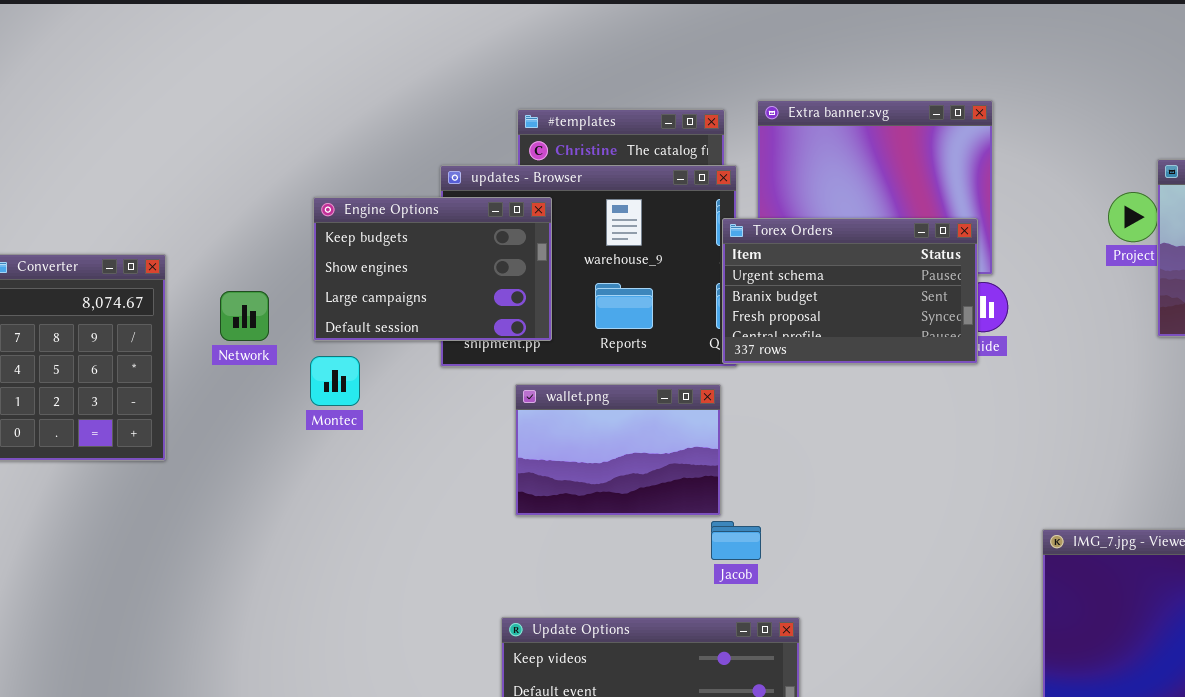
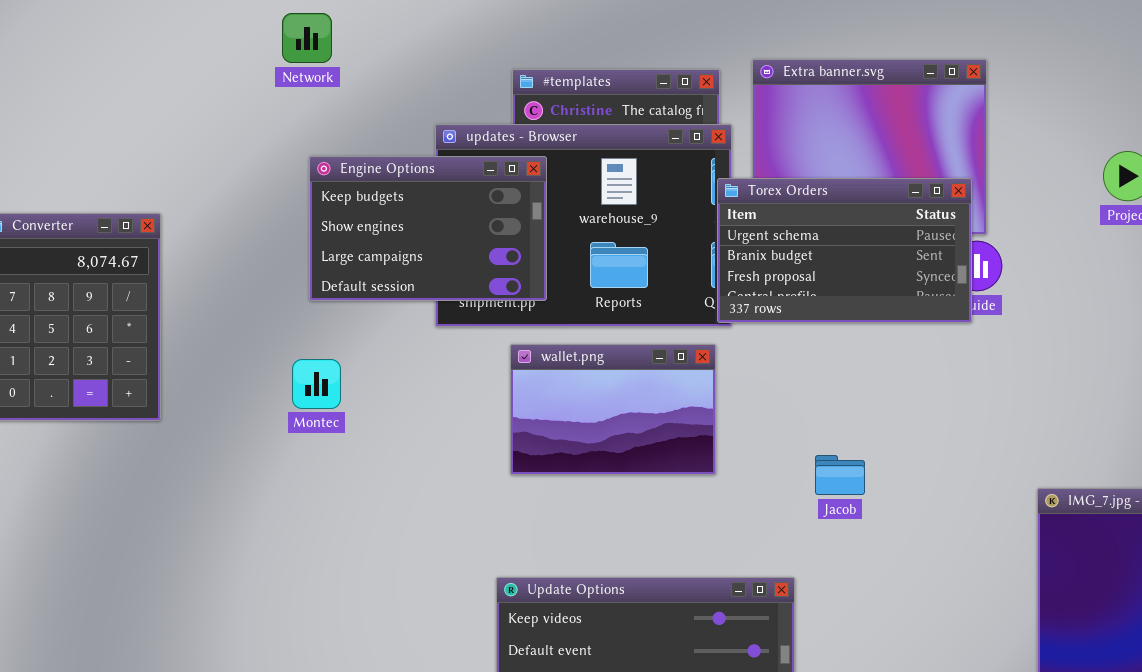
Network: [220,291,269,341] -> [282,13,332,63], moved
Montec: [310,356,360,406] -> [292,359,341,409], moved
Jacob: [711,521,761,560] -> [815,455,865,495], moved

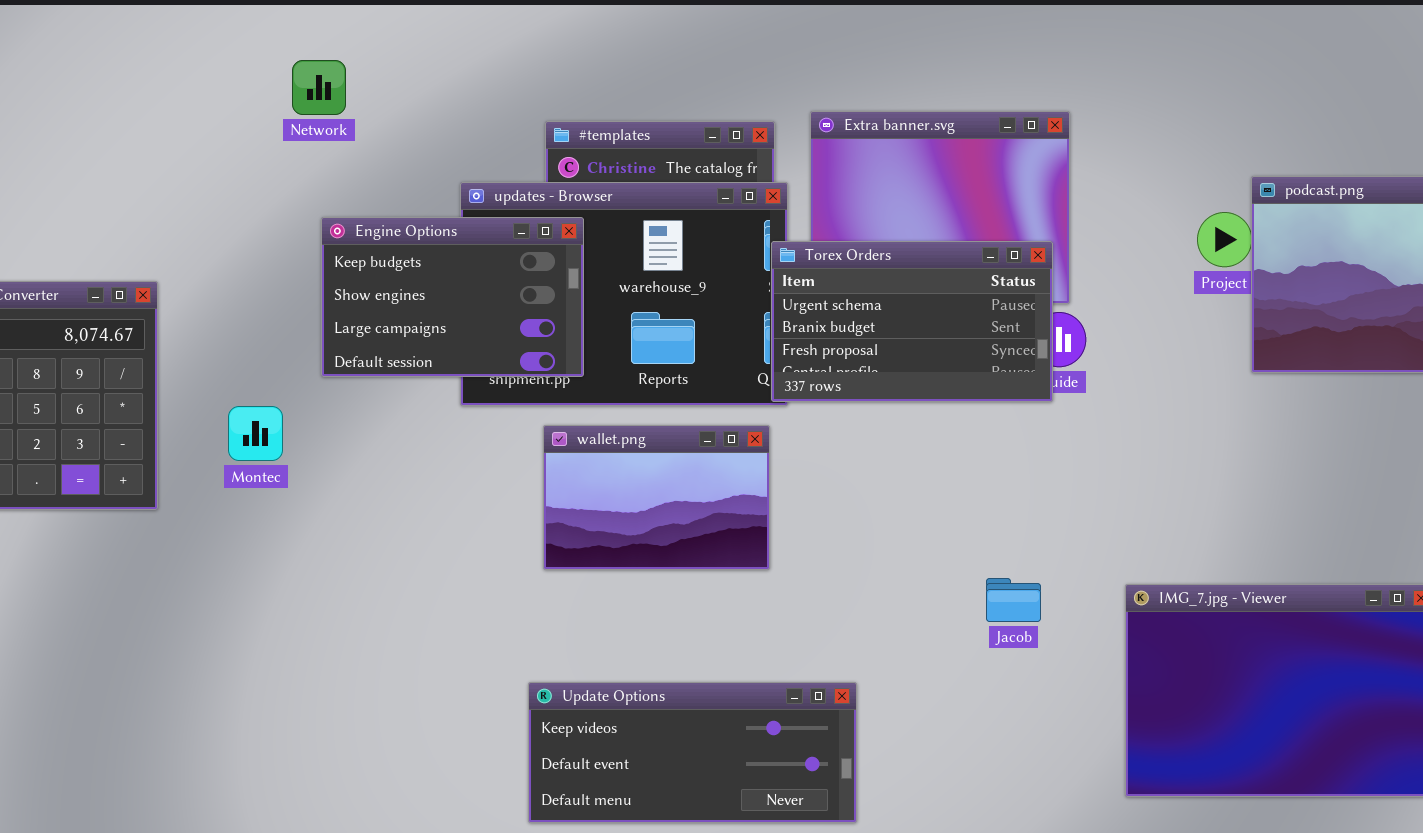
Montec: [292,359,341,409] -> [228,406,283,461], moved
Jacob: [815,455,865,495] -> [986,578,1041,622], moved

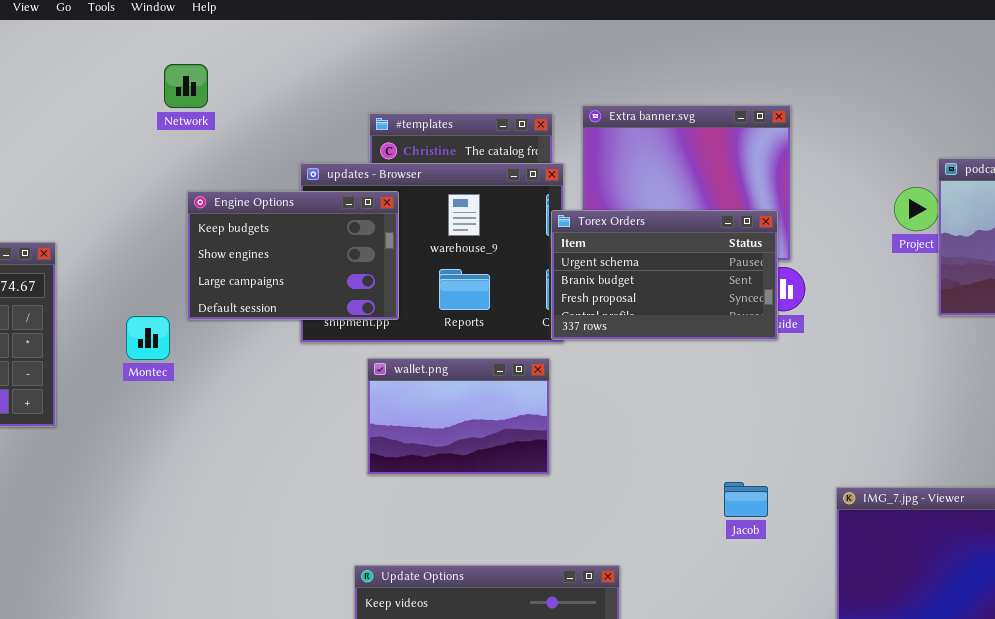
Montec: [228,406,283,461] -> [126,316,170,360], moved

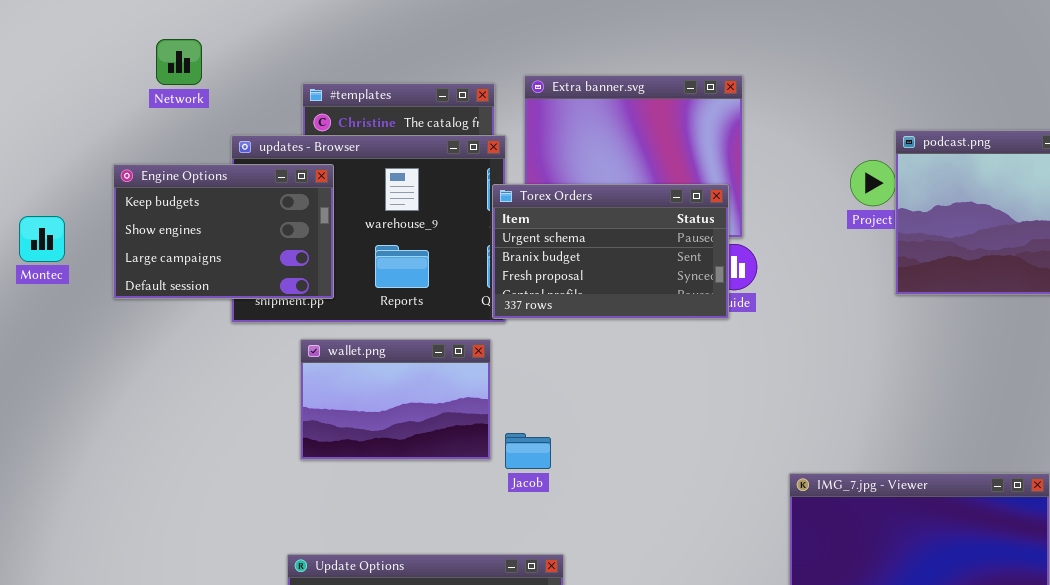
Network: [164,64,208,108] -> [156,39,202,85], moved
Montec: [126,316,170,360] -> [19,216,65,262], moved
Jacob: [724,482,768,517] -> [505,433,551,469], moved

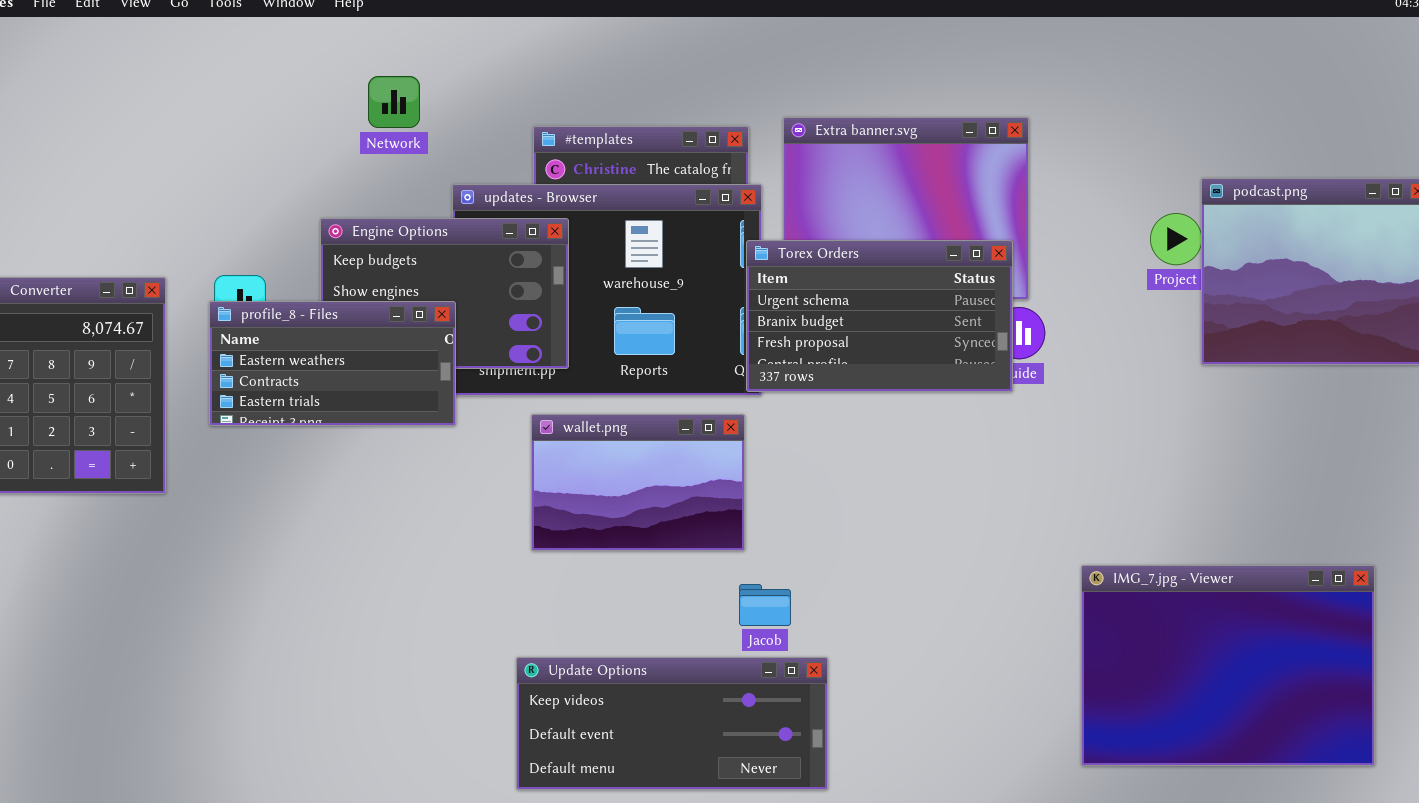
profile_8 - Files: none -> [209,301,456,426], opened
Jacob: [505,433,551,469] -> [739,584,791,626], moved

